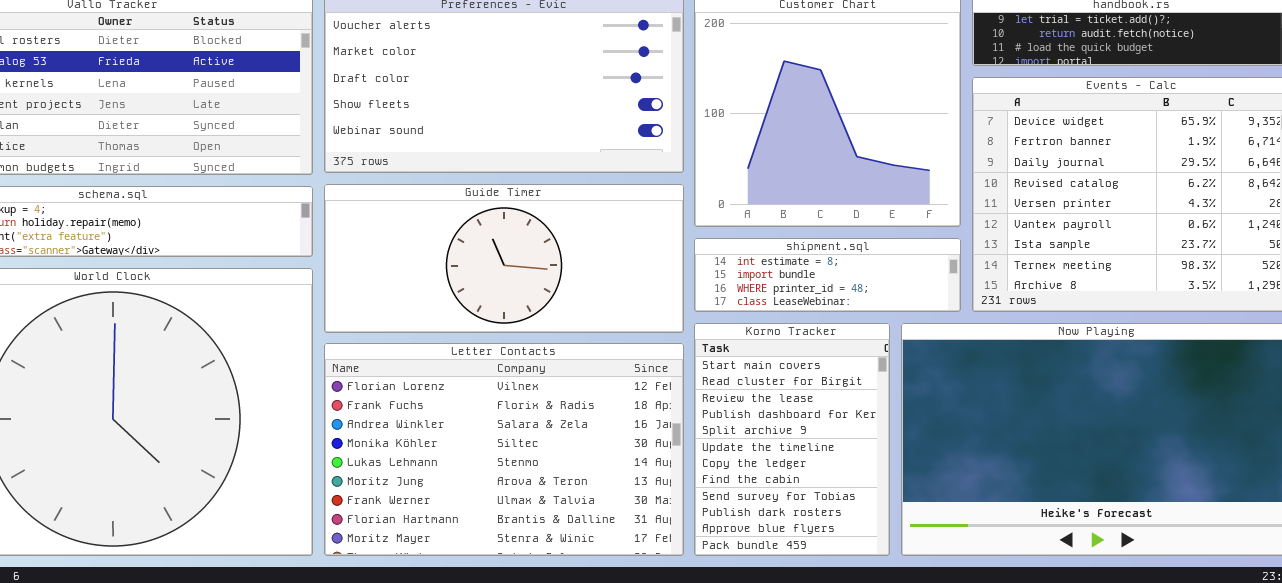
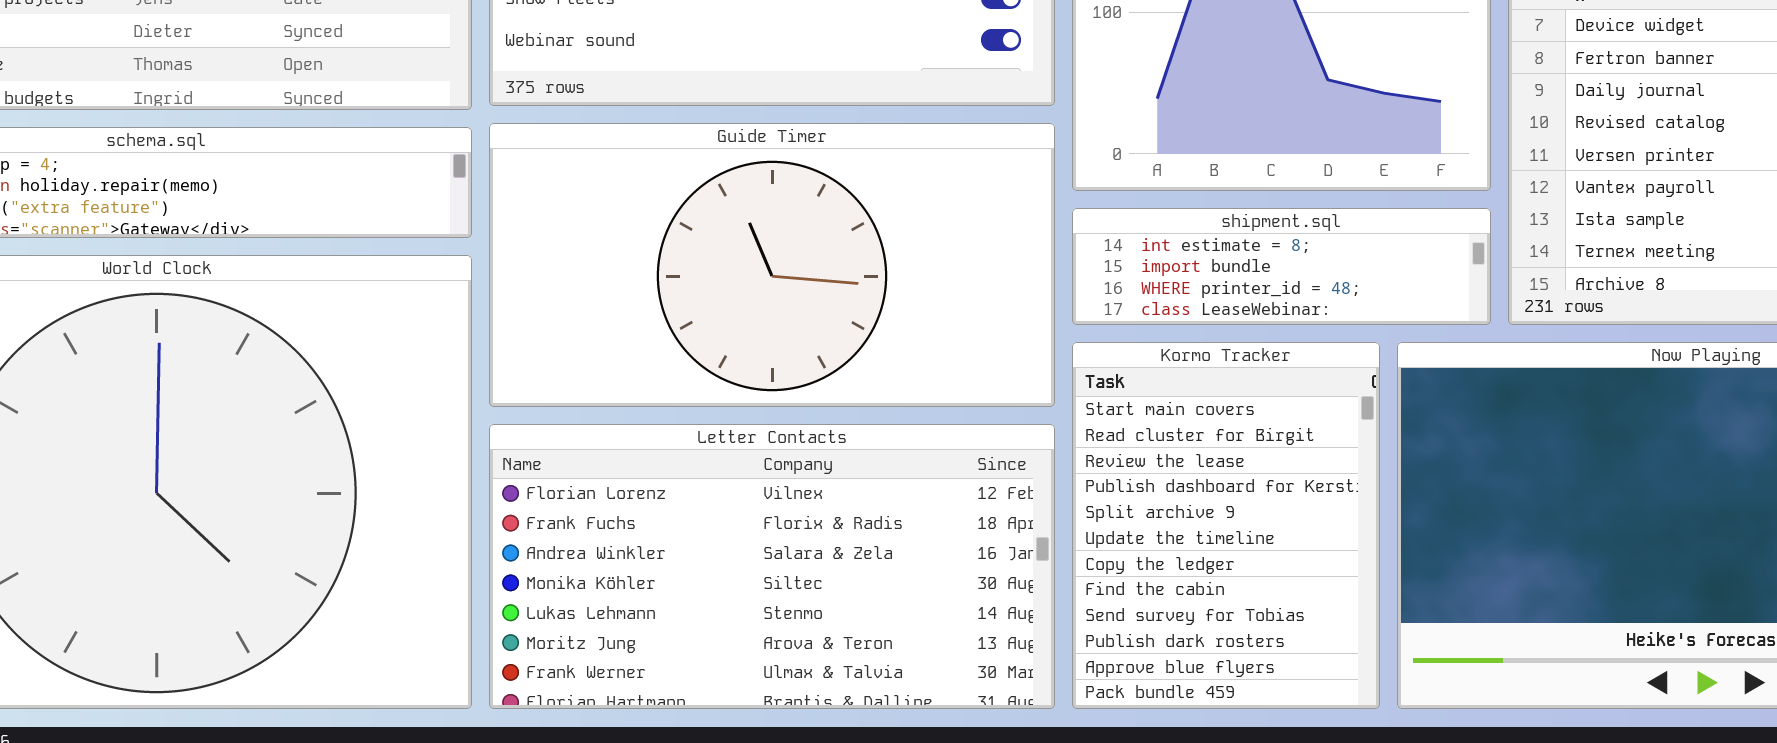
Guide Timer: [324,184,684,333] -> [489,123,1055,407], resized
Letter Contacts: [324,343,684,556] -> [489,424,1055,709], resized

